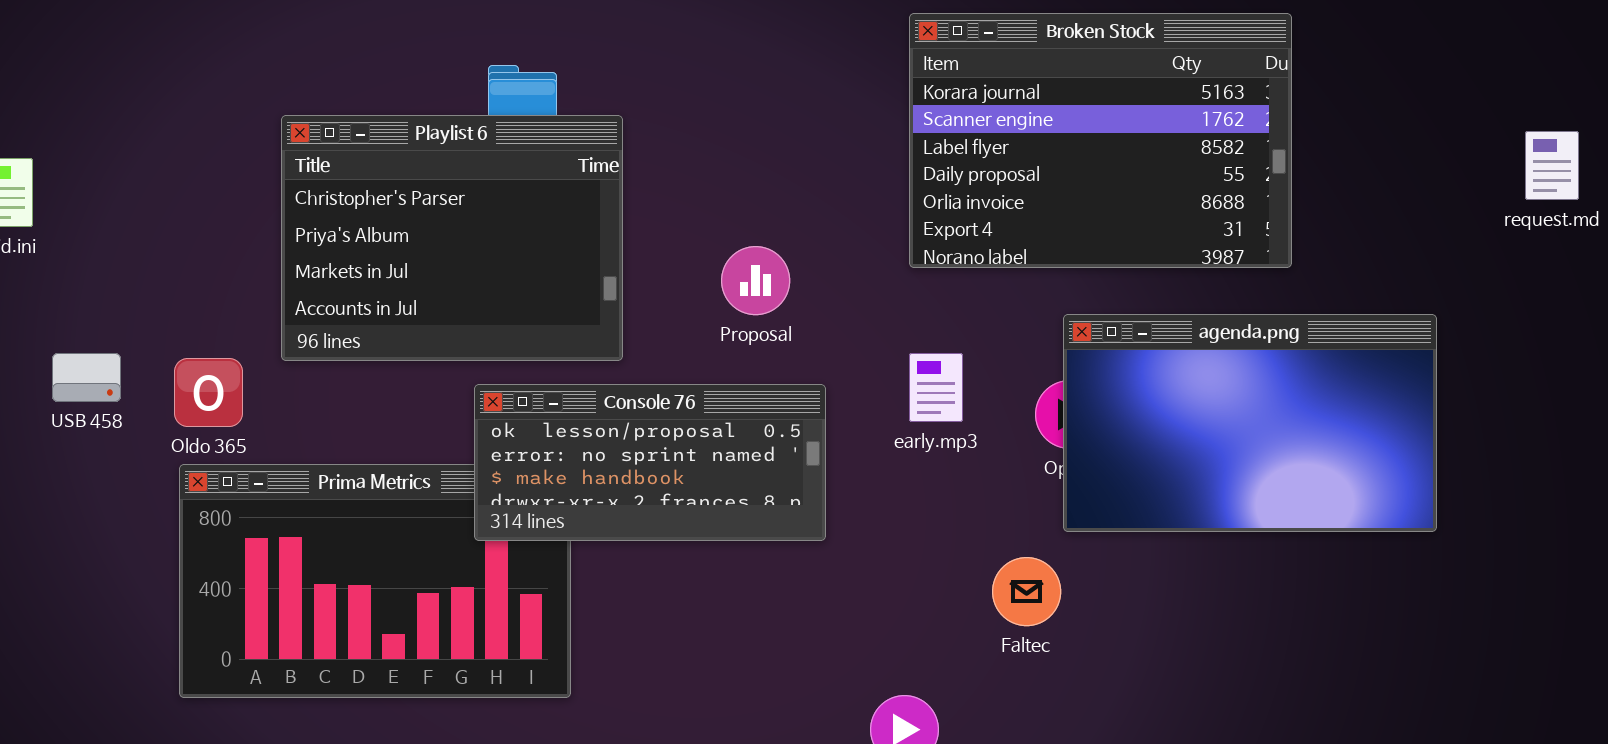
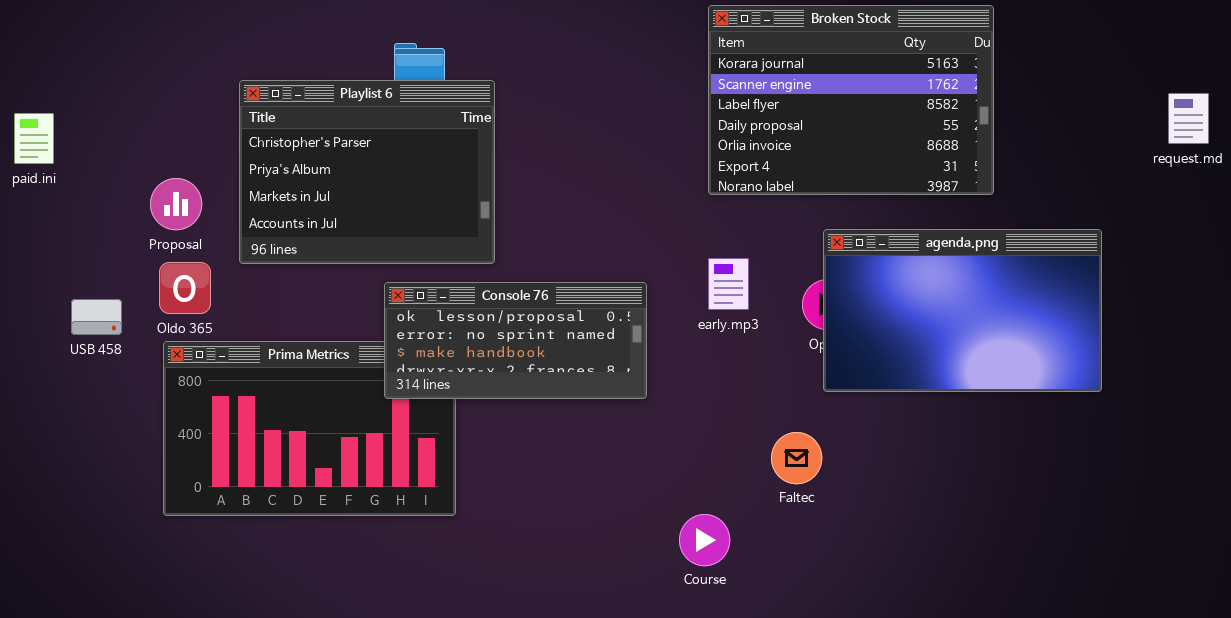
Proposal: [721,246,790,315] -> [150,178,202,230], moved
USB 458: [52,353,121,402] -> [71,299,122,335], moved
Faltec: [992,557,1061,626] -> [771,432,822,484], moved

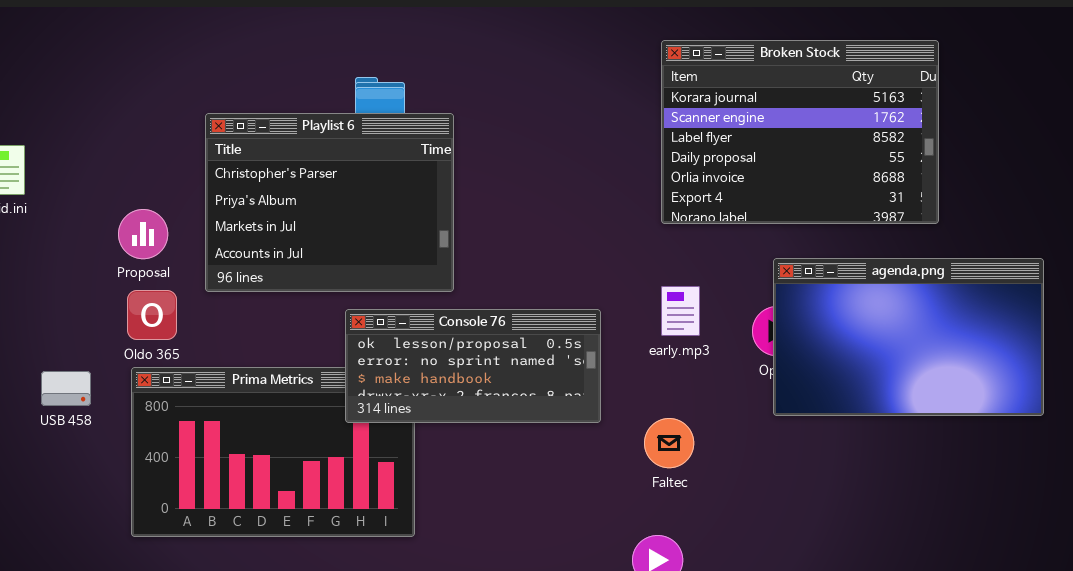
USB 458: [71,299,122,335] -> [41,371,91,406], moved
Faltec: [771,432,822,484] -> [644,418,694,468], moved

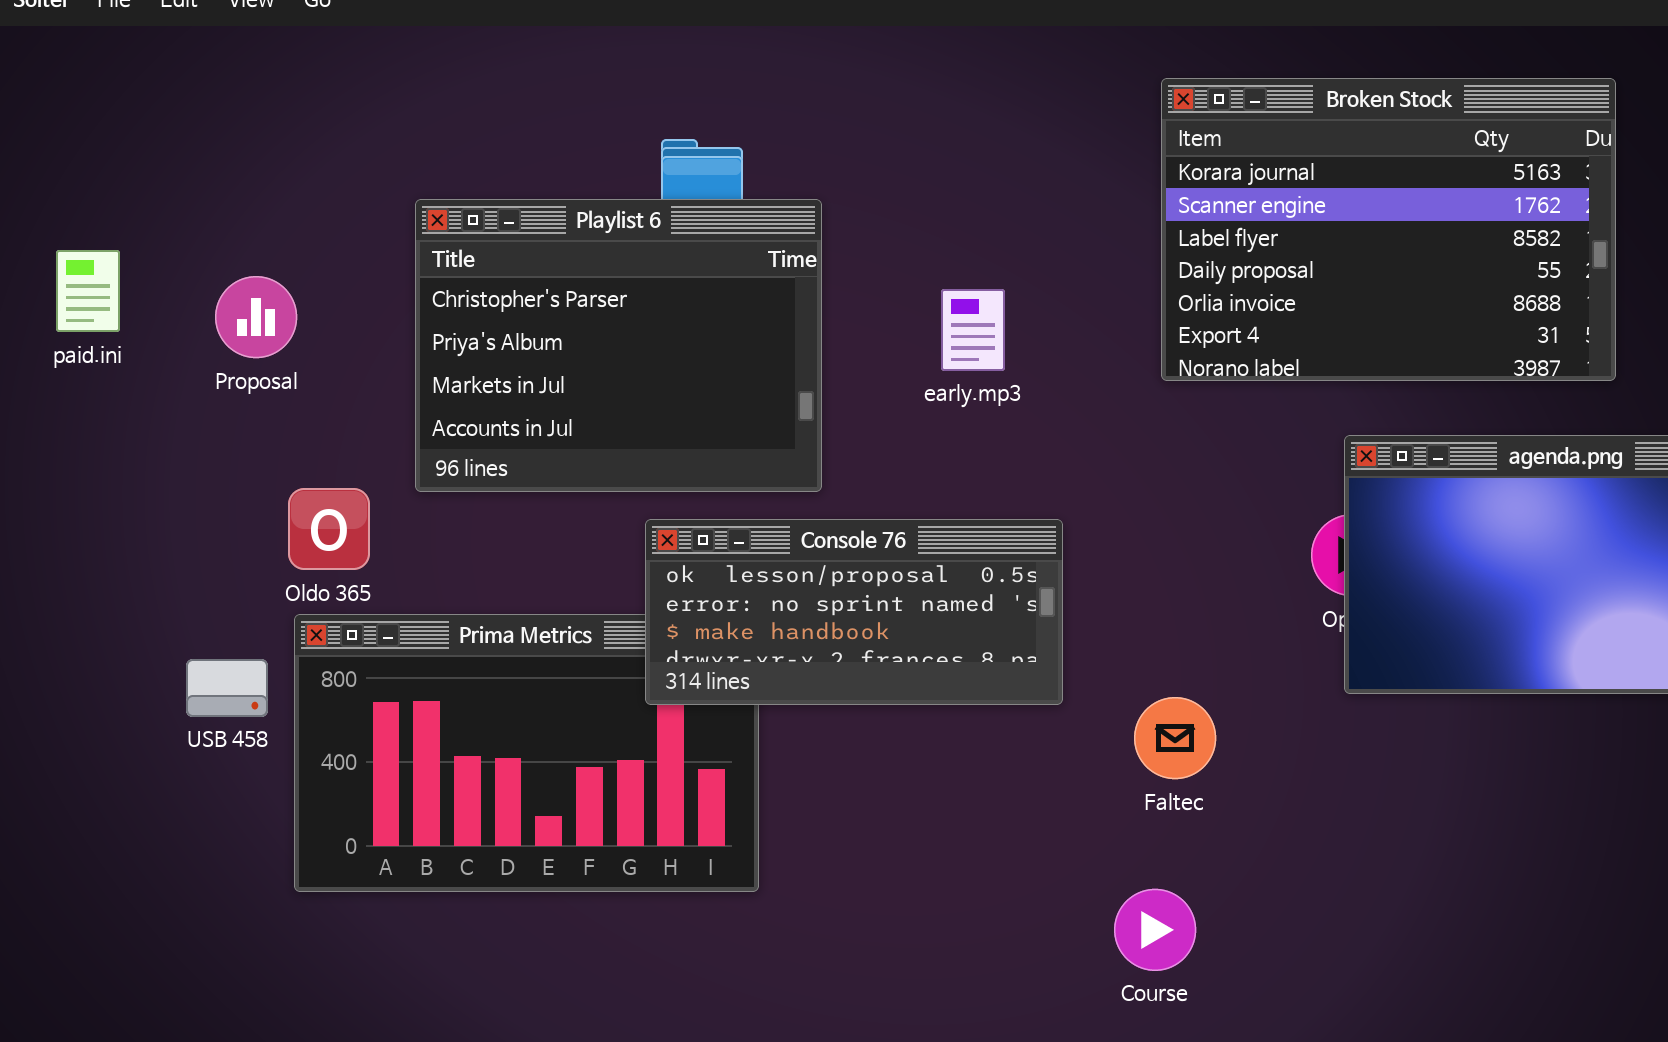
Proposal: [118,209,168,259] -> [215,276,297,358], moved
early.mp3: [661,286,700,336] -> [941,289,1005,371], moved
USB 458: [41,371,91,406] -> [186,659,268,717], moved

